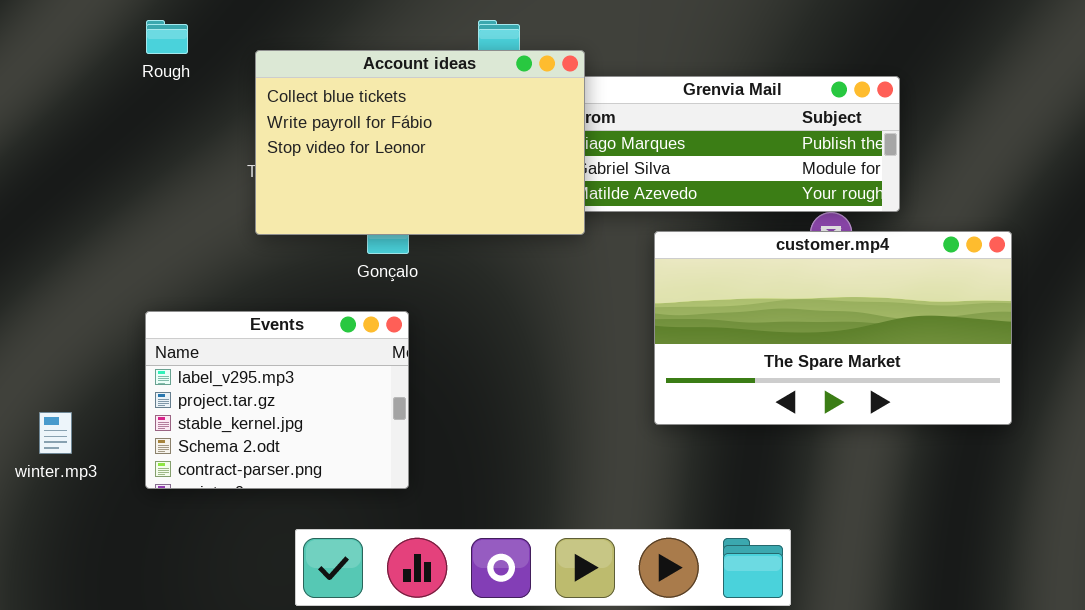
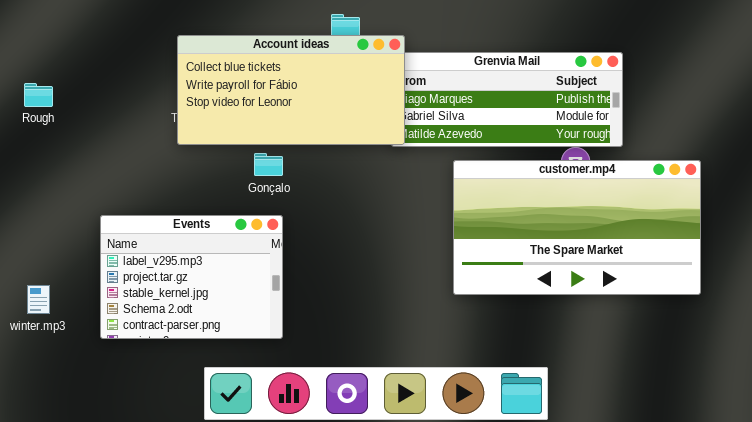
Rough: [146,20,188,54] -> [24,83,53,107], moved
Account ideas: [255,50,585,235] -> [177,35,405,145], resized

